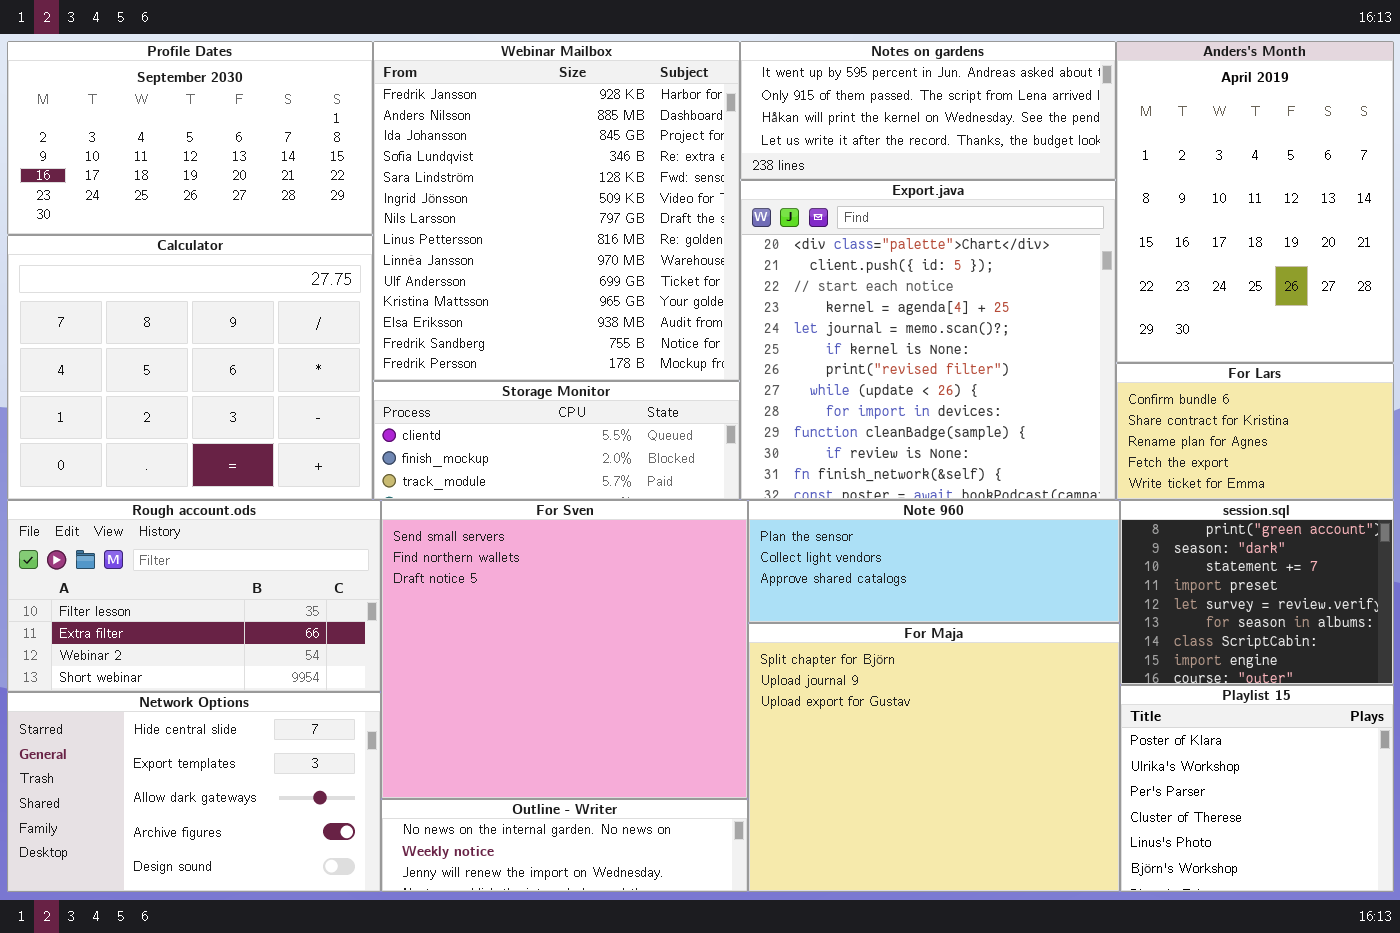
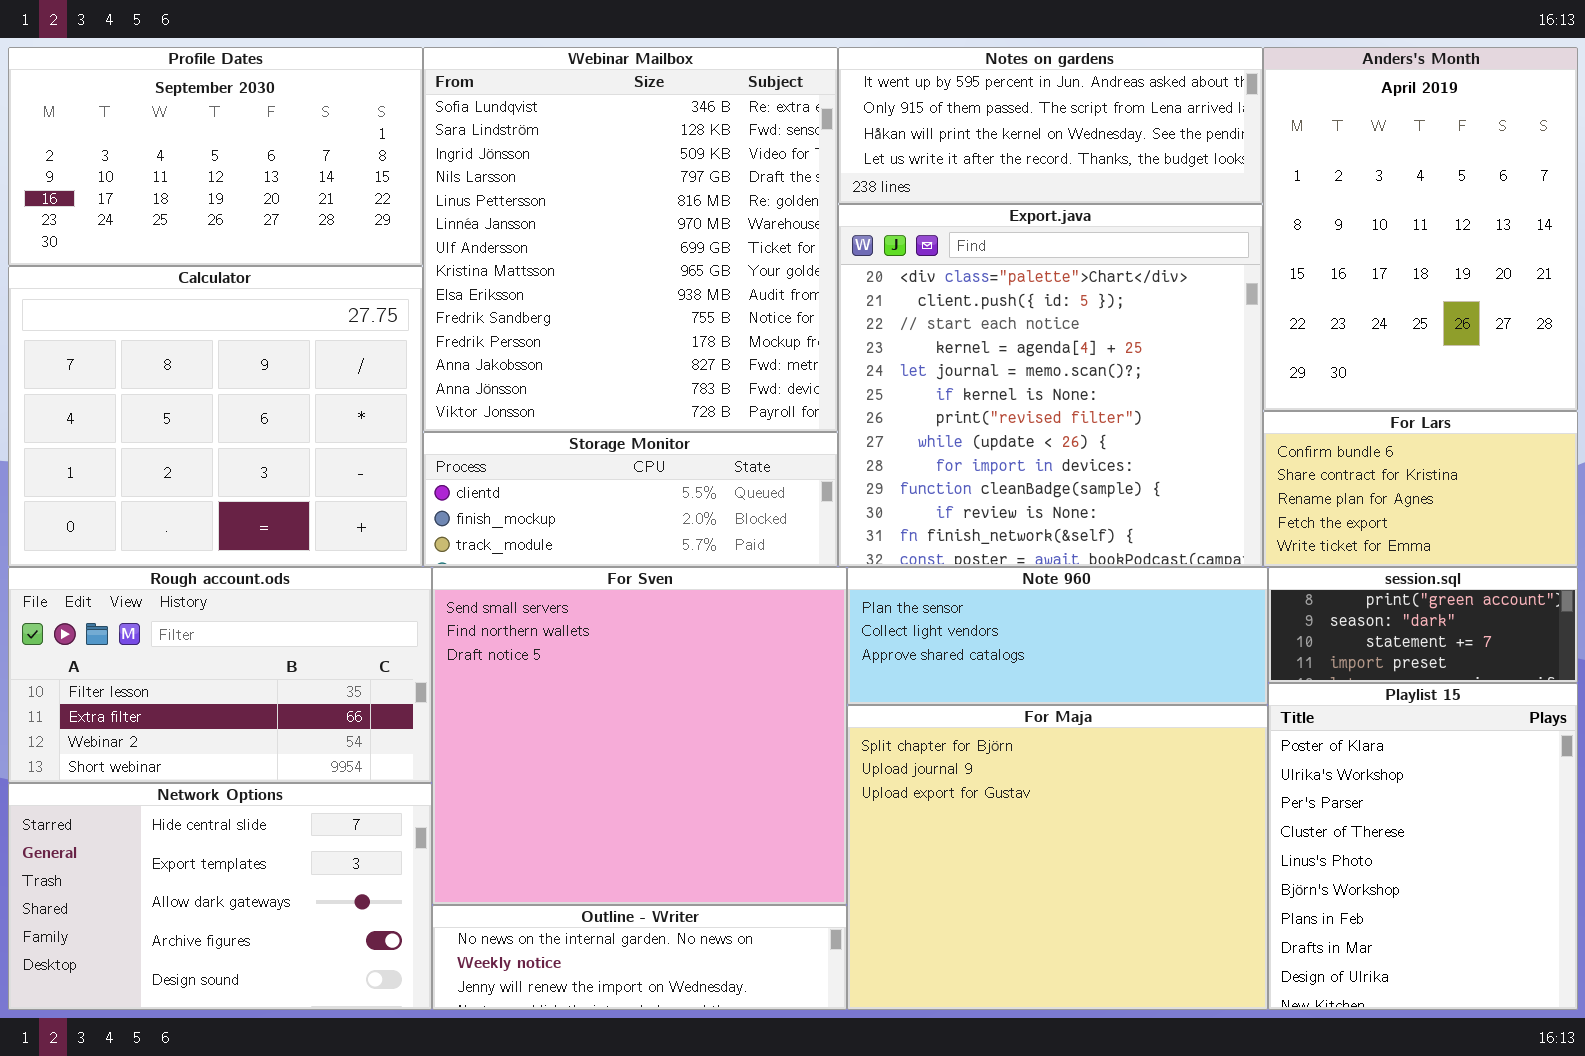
Webinar Mailbox: [373,41,740,381] -> [423,47,838,432], scrolled down 3 rows
session.sql: [1120,500,1394,685] -> [1268,567,1578,683], resized
Playlist 15: [1120,685,1394,892] -> [1268,683,1578,1010], resized

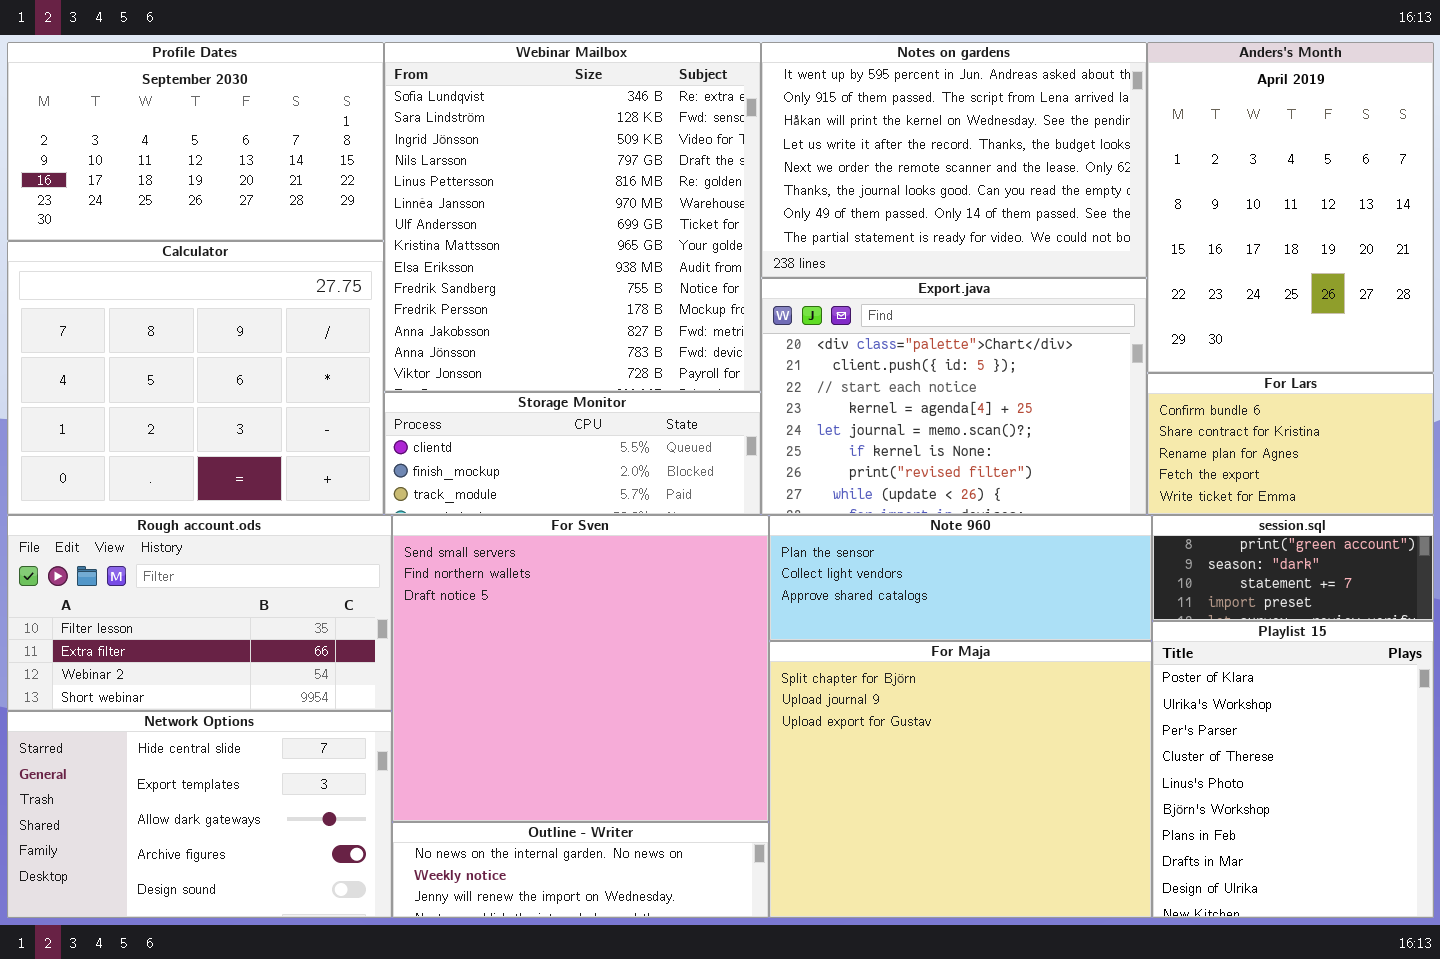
Notes on gardens: [838,47,1263,204] -> [761,42,1147,278], resized
Export.java: [838,204,1263,567] -> [761,278,1147,515], resized

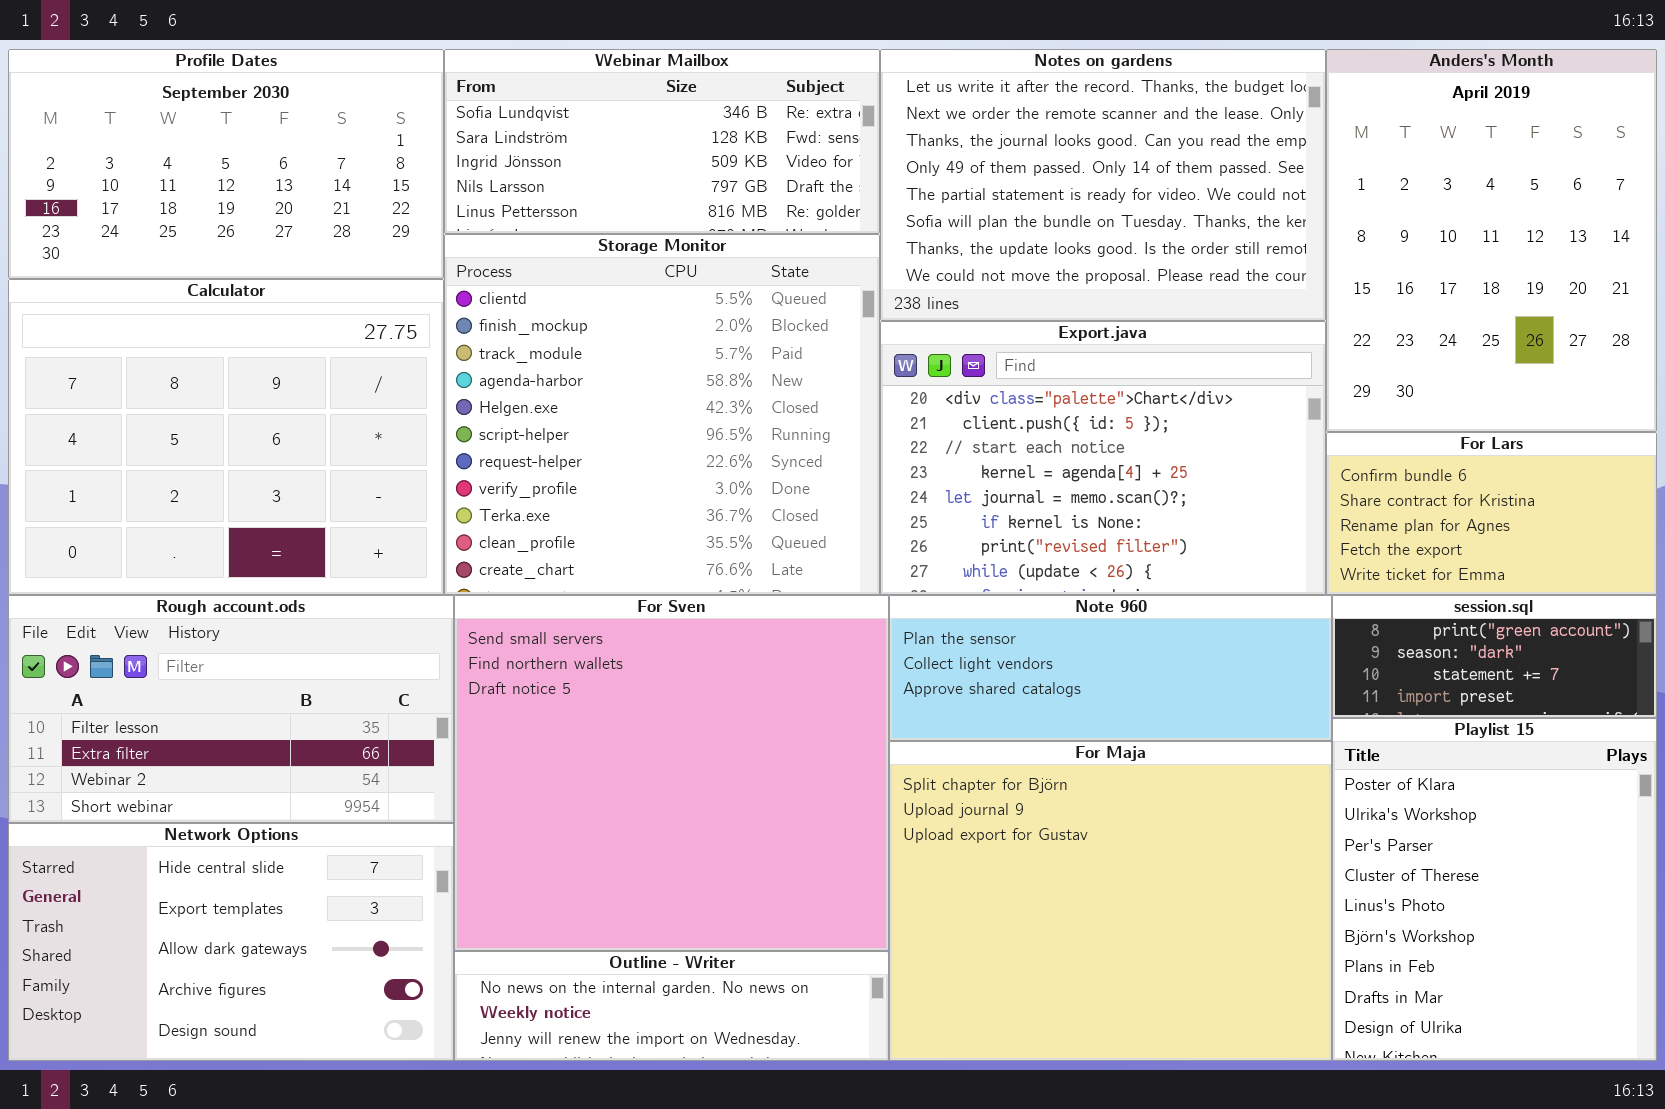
Webinar Mailbox: [384,42,761,392] -> [444,49,880,234], resized
Notes on gardens: [761,42,1147,278] -> [880,49,1326,321], scrolled down 3 rows
Storage Monitor: [384,392,761,515] -> [444,234,880,595], resized

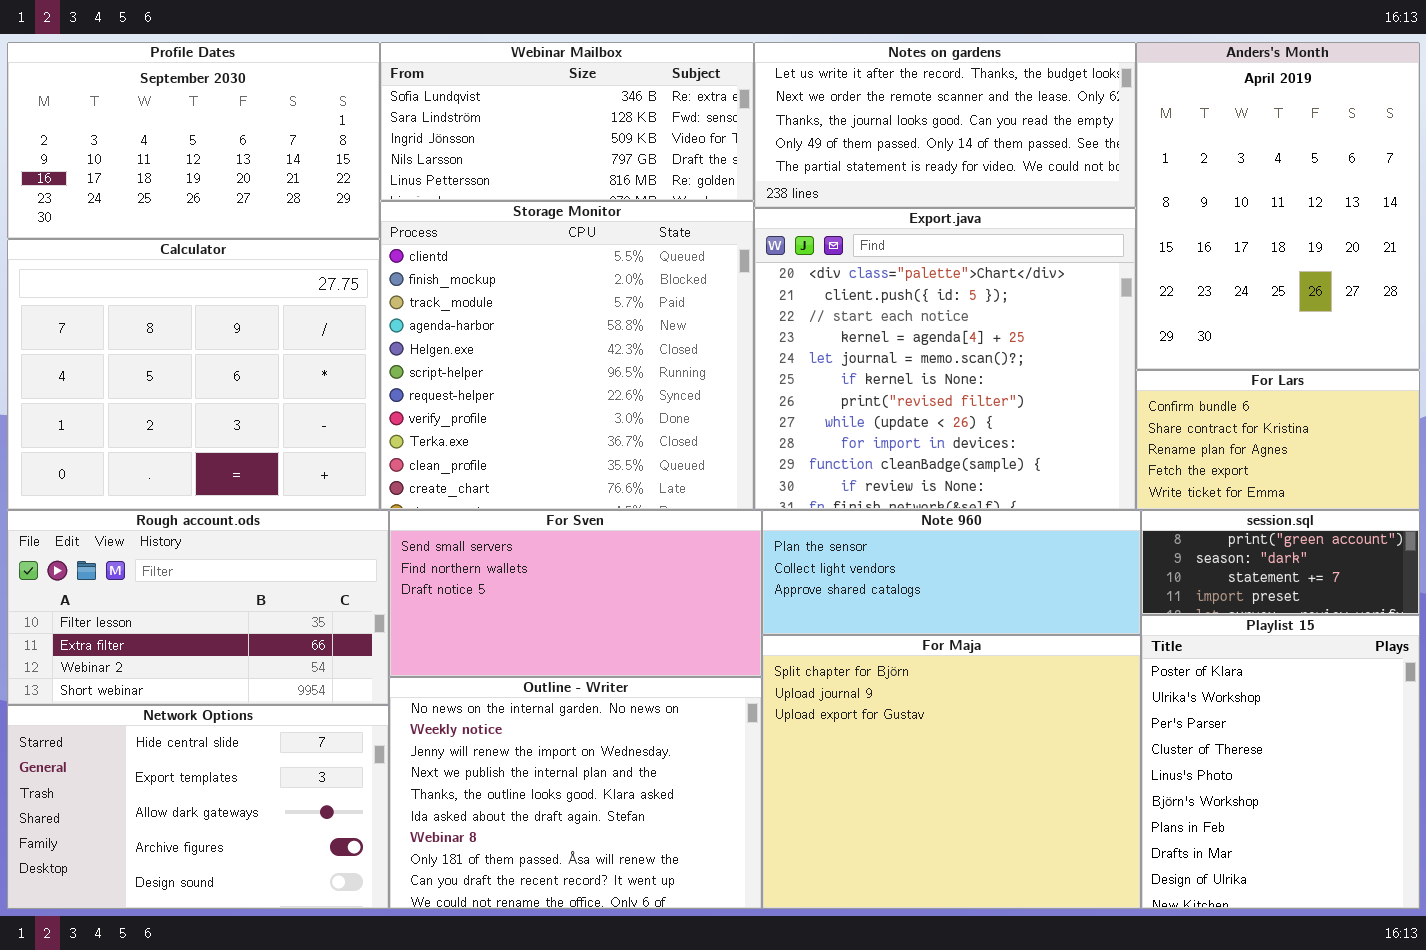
Notes on gardens: [880,49,1326,321] -> [754,42,1136,208], resized
Export.java: [880,321,1326,595] -> [754,208,1136,510], resized
For Sven: [454,595,889,951] -> [389,510,762,677], resized
Outline - Writer: [454,951,889,1061] -> [389,677,762,909], resized

